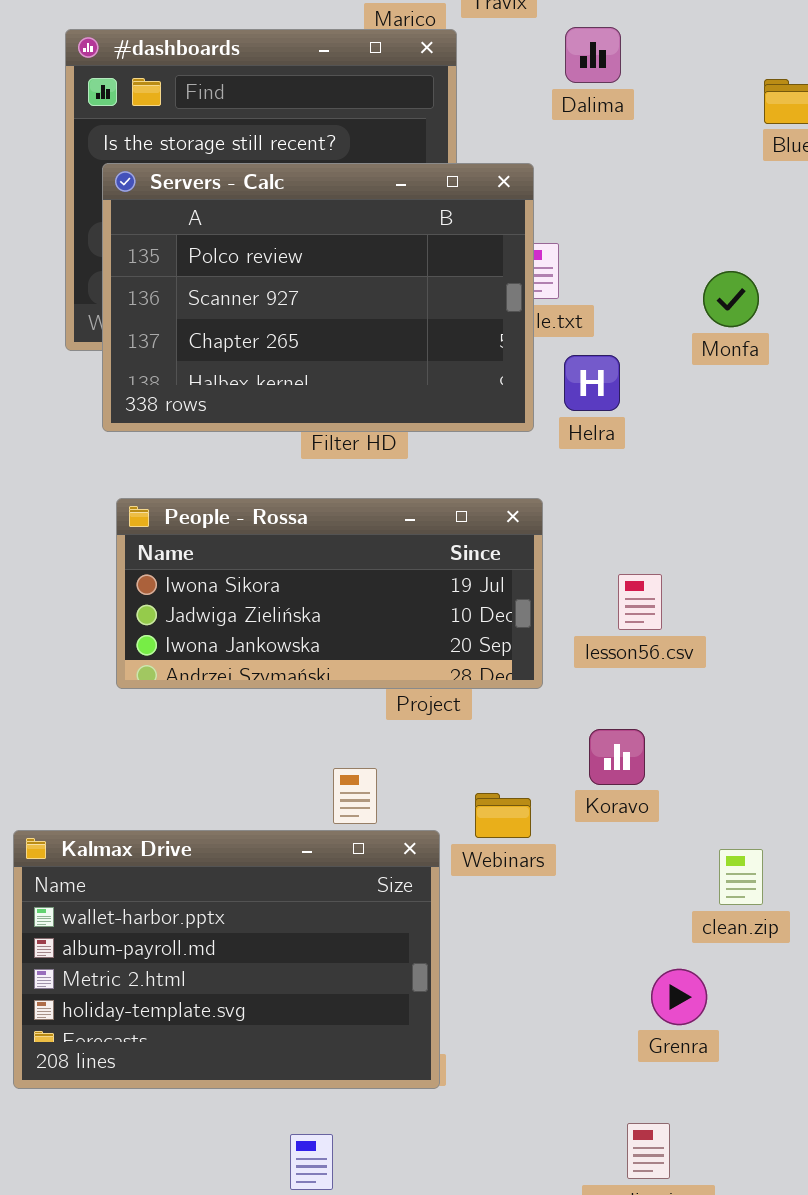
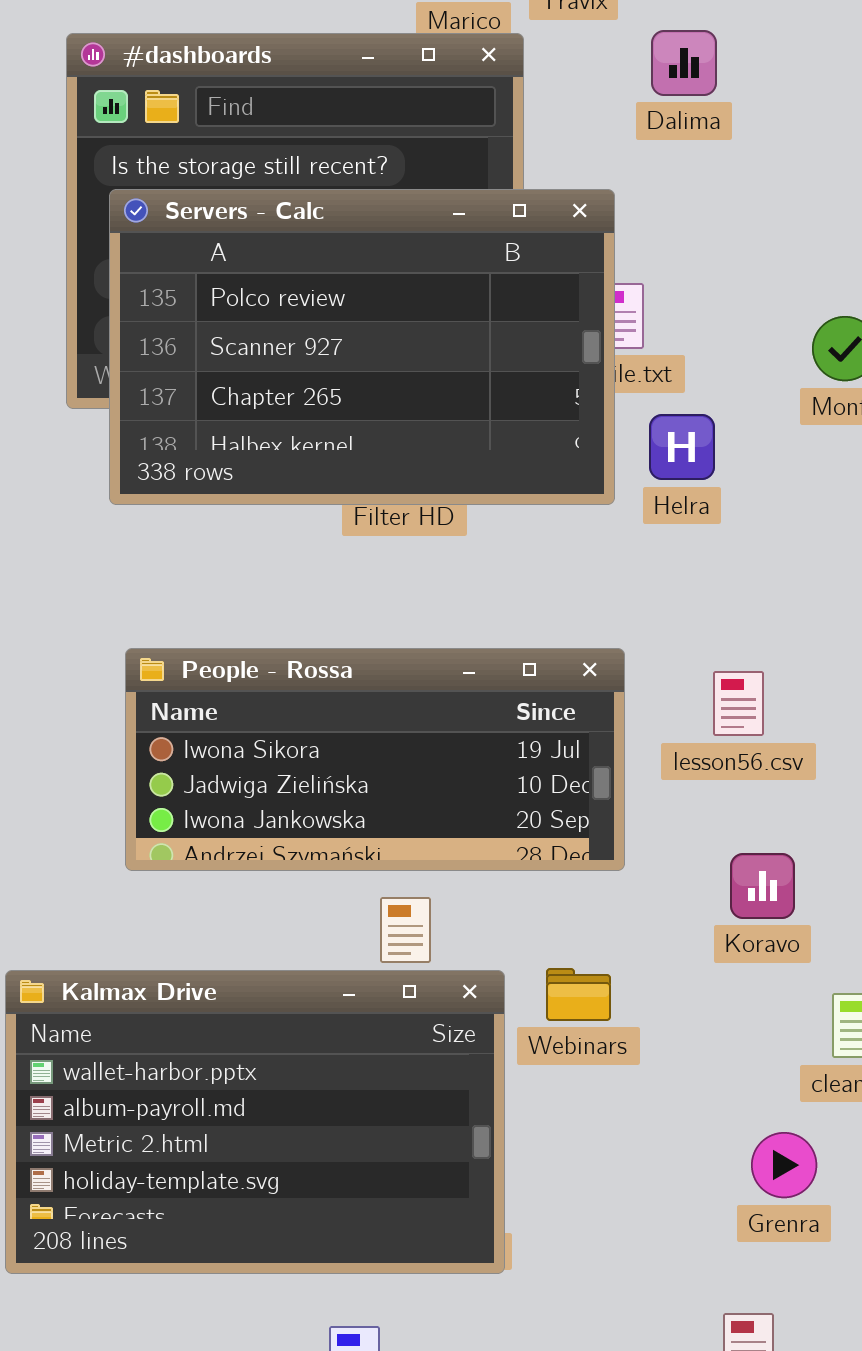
People - Rossa: [116,498,543,689] -> [125,648,625,871], moved
Koravo: [589,729,645,785] -> [730,853,795,919], moved
Webinars: [475,793,531,838] -> [546,968,611,1021], moved

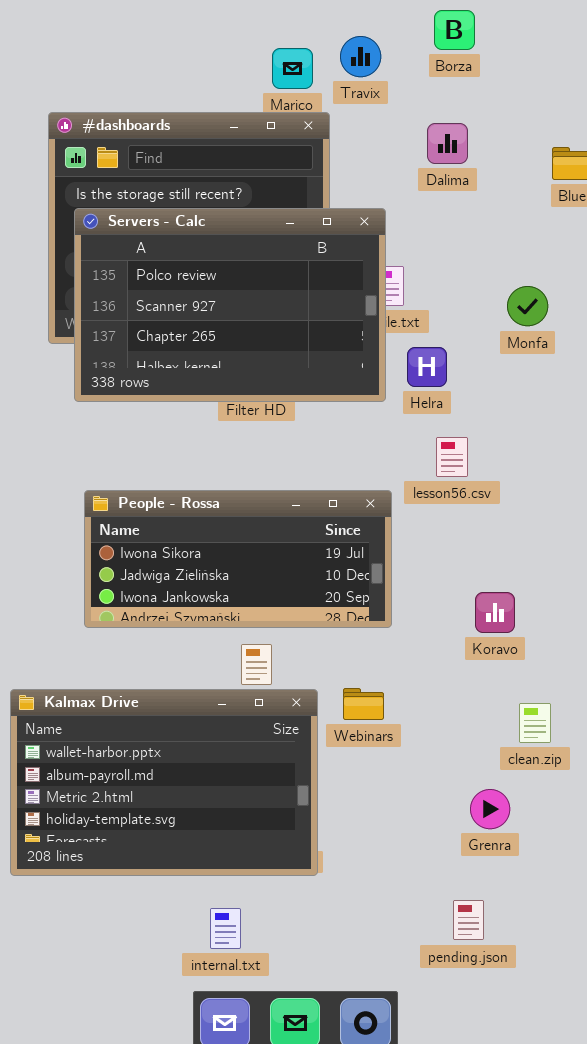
Dalima: [651,30,717,96] -> [427,123,468,164], moved
lesson56.csv: [713,671,764,736] -> [436,437,468,477], moved
Koravo: [730,853,795,919] -> [475,592,515,633], moved

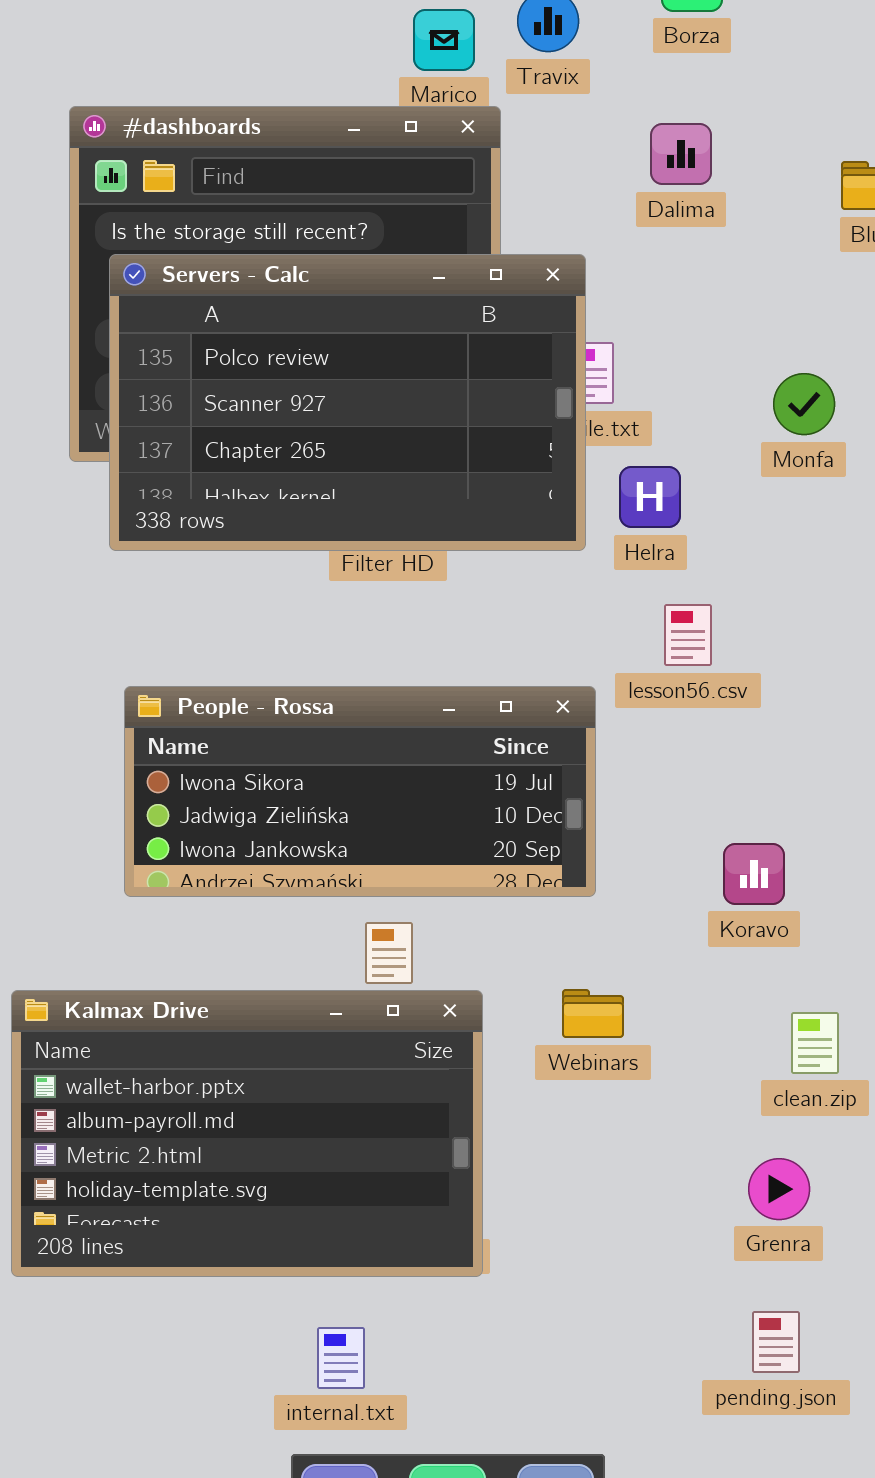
Webinars: [343,688,384,720] -> [562,989,624,1038], moved
Grenra: [470,789,510,829] -> [748,1158,810,1220], moved
pending.json: [453,900,484,940] -> [752,1311,800,1373], moved

